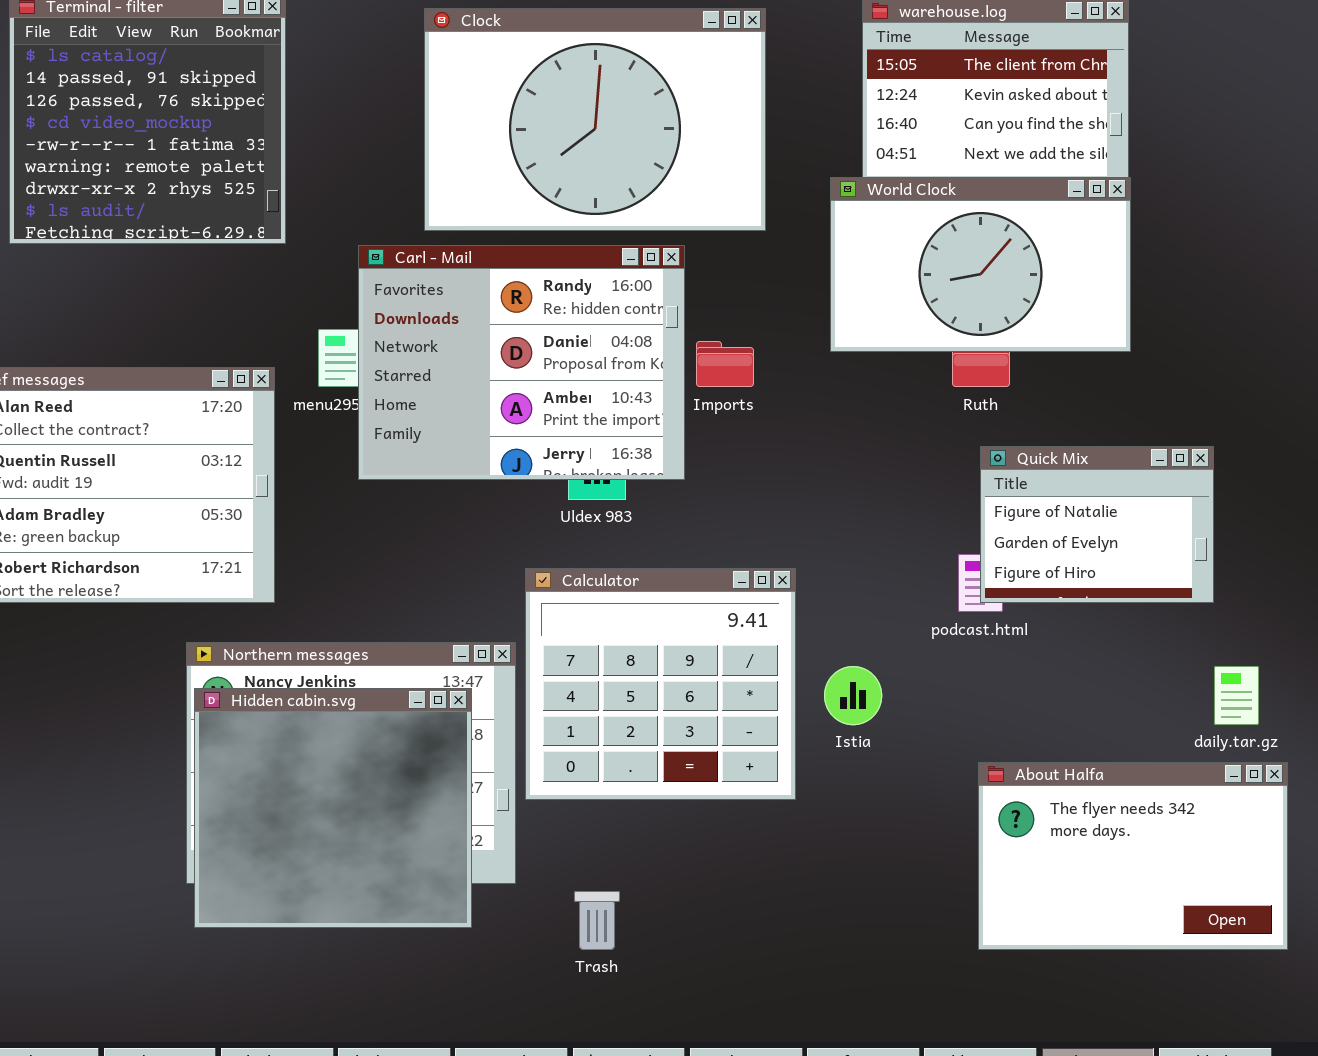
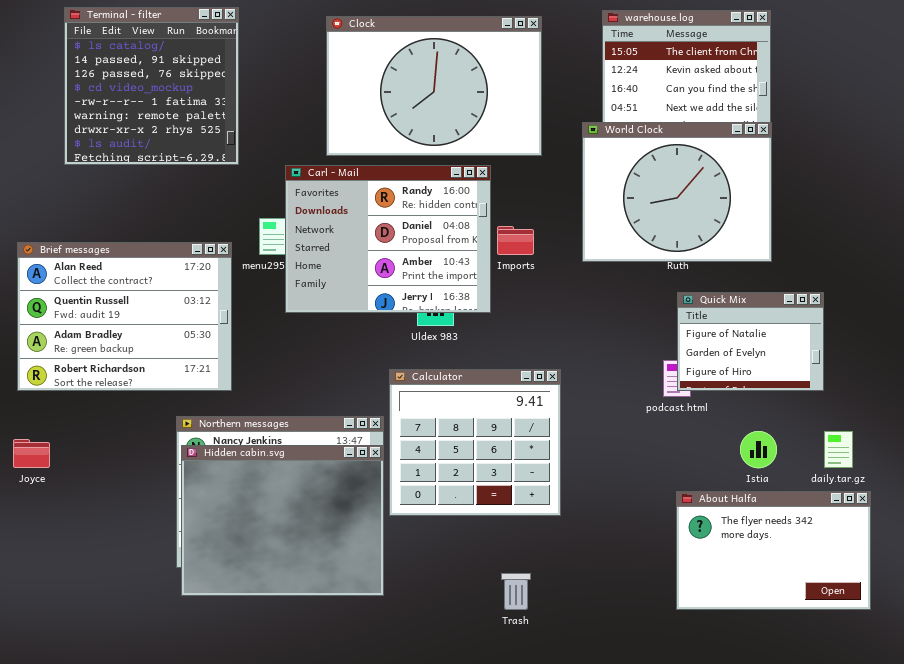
World Clock: [830,177,1131,352] -> [582,122,772,262], resized
Istia: [824,666,882,725] -> [740,431,777,468], moved
Hidden cabin.svg: [194,688,472,928] -> [181,445,384,596], resized
Trash: [574,891,620,950] -> [501,573,531,610], moved

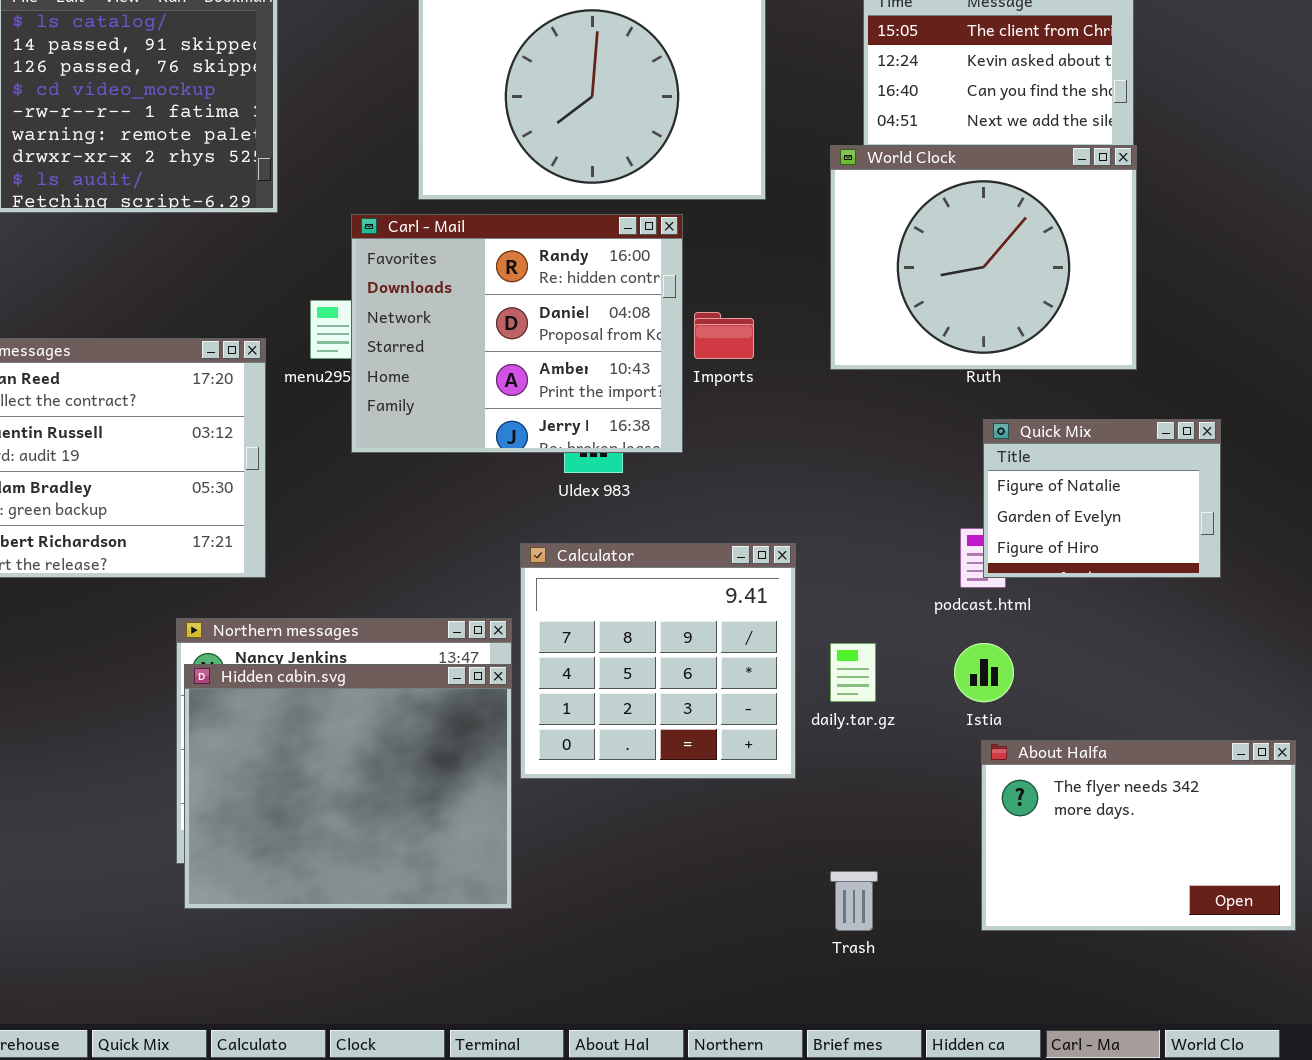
Istia: [740,431,777,468] -> [954,643,1014,702], moved
daily.tar.gz: [824,431,853,468] -> [830,643,876,702], moved
Trash: [501,573,531,610] -> [830,871,878,931], moved

